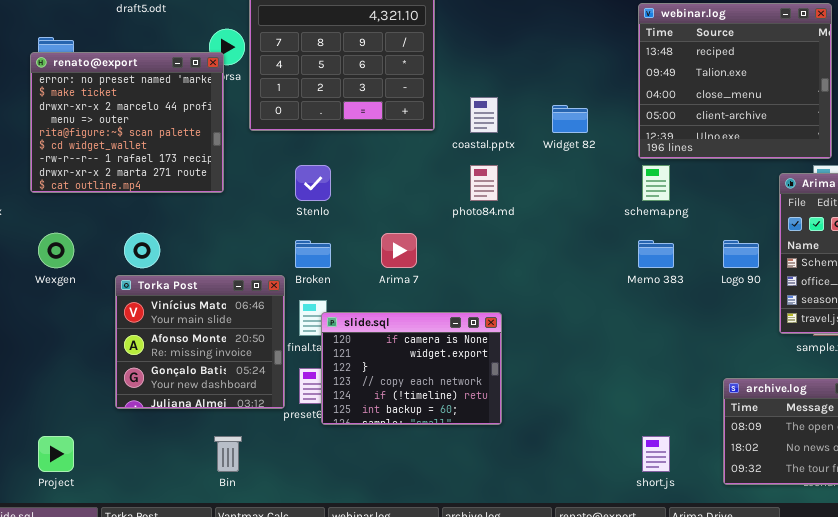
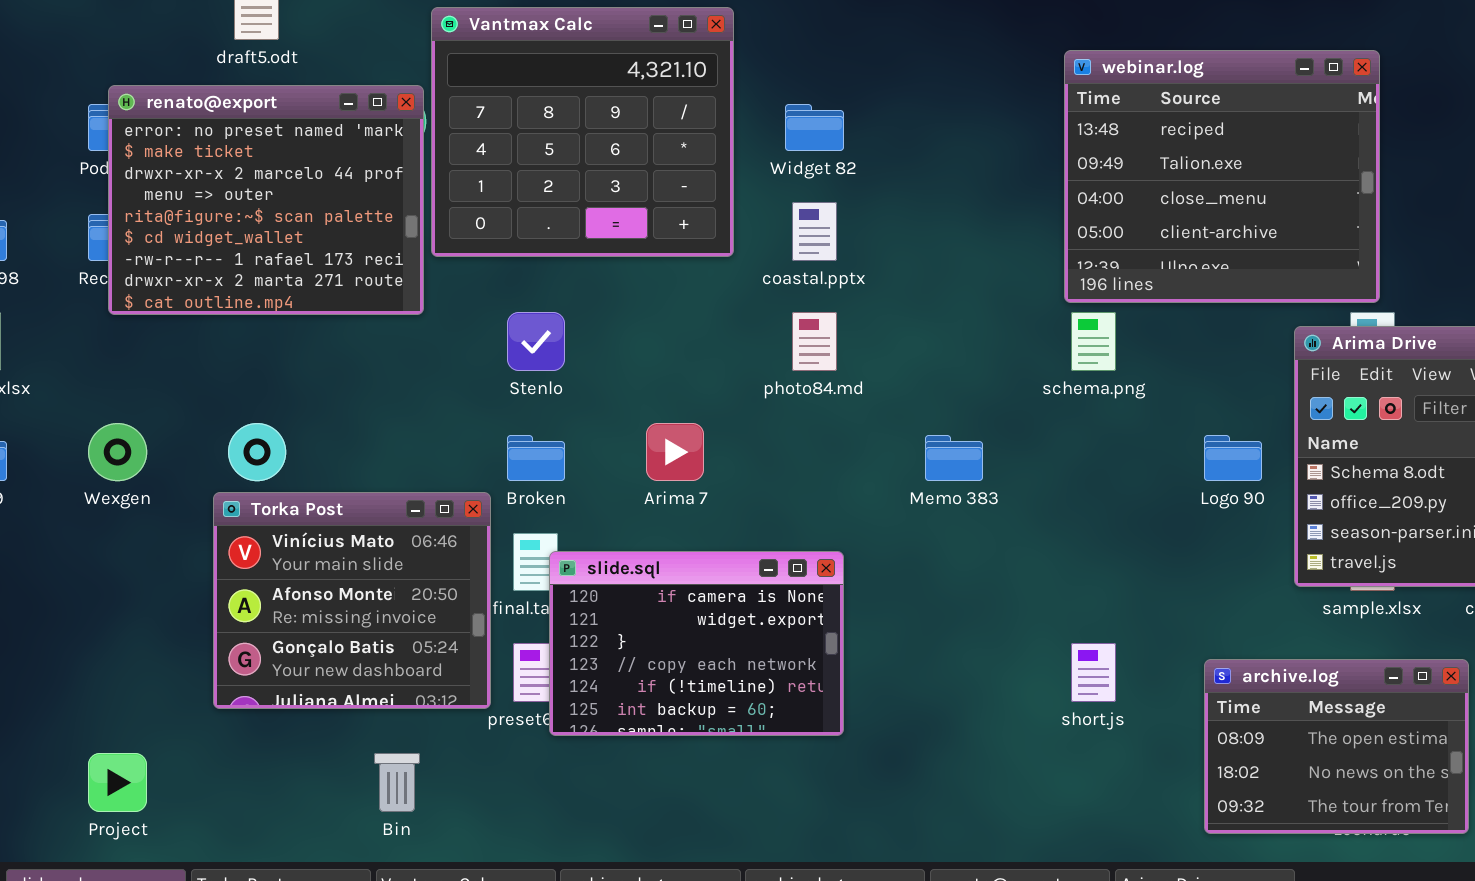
renato@export: [30,52,224,193] -> [108,85,424,315], moved
Widget 82: [552,105,588,133] -> [785,104,844,151], moved
Memo 383: [638,240,674,268] -> [925,435,983,481], moved
short.js: [642,436,670,472] -> [1071,643,1116,702], moved

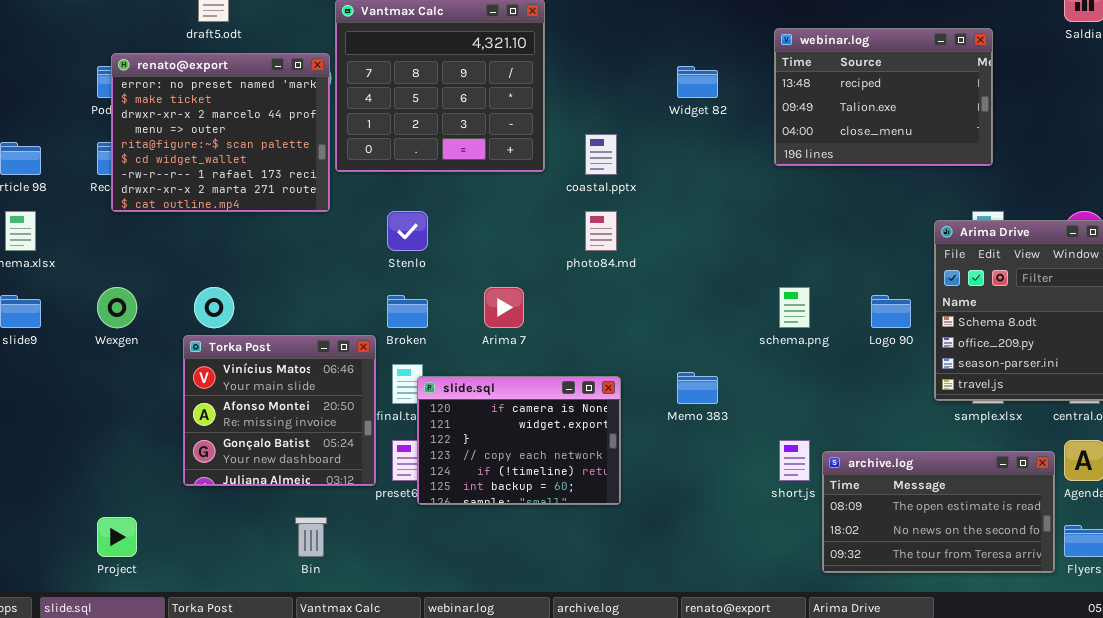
webinar.log: [1064,50,1380,303] -> [774,28,993,166], resized
Widget 82: [785,104,844,151] -> [677,66,718,98], moved
schema.png: [1071,312,1116,371] -> [779,287,810,328], moved
Memo 383: [925,435,983,481] -> [677,372,718,404], moved
archive.log: [1204,659,1469,834] -> [822,451,1055,573], resized

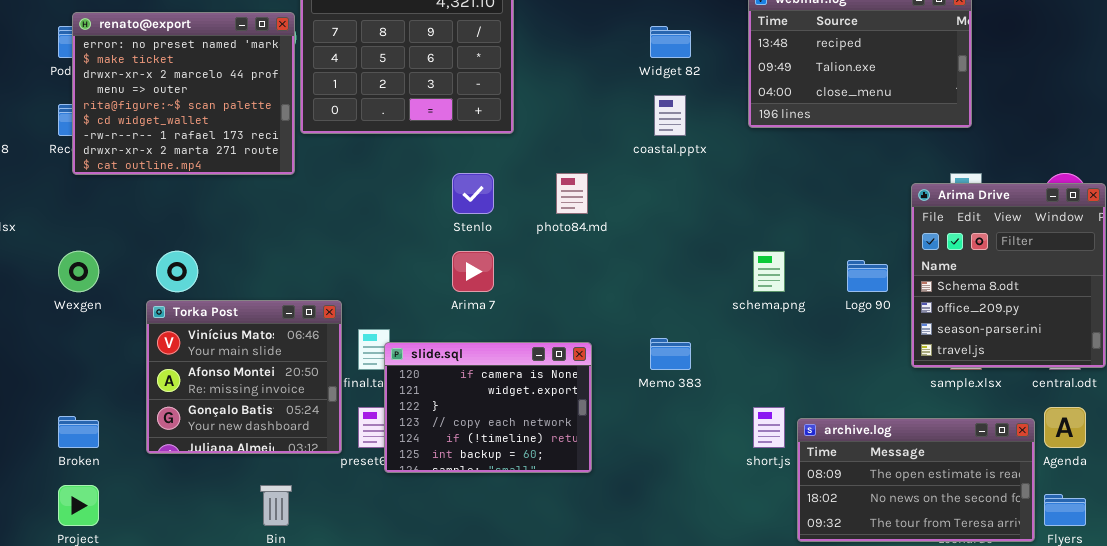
coastal.pptx: [585,134,617,175] -> [654,95,686,136], moved
Stenlo: [387,211,428,251] -> [452,173,494,214], moved
Broken: [387,295,428,328] -> [58,416,99,448], moved

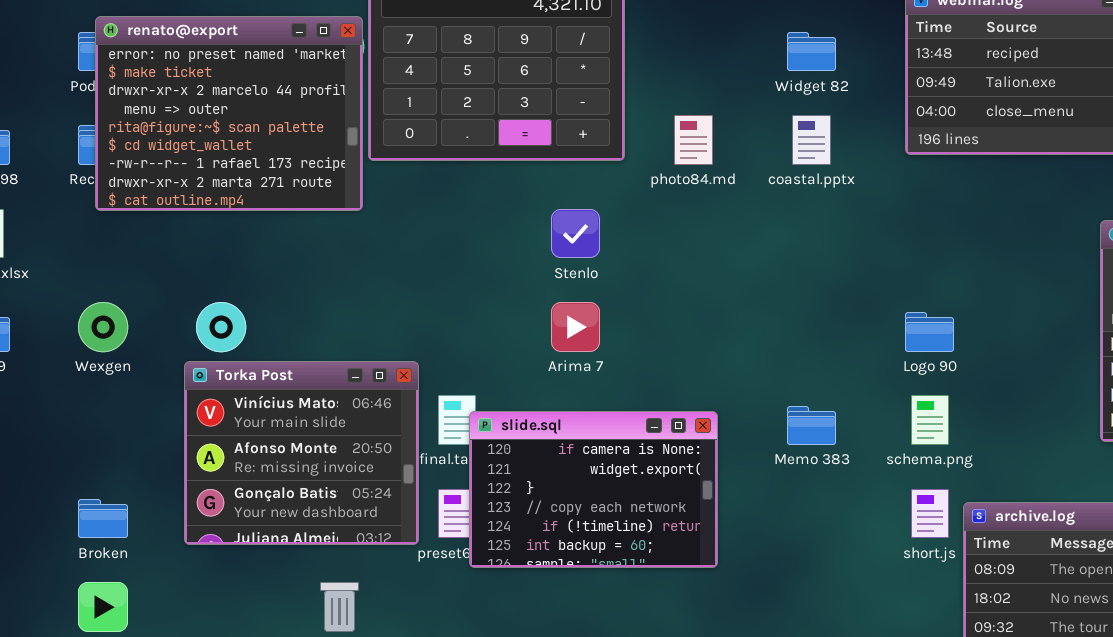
photo84.md: [556,173,588,214] -> [674,115,713,165], moved
schema.png: [753,251,785,292] -> [911,395,949,445], moved
Logo 90: [847,260,888,292] -> [905,312,954,352], moved

